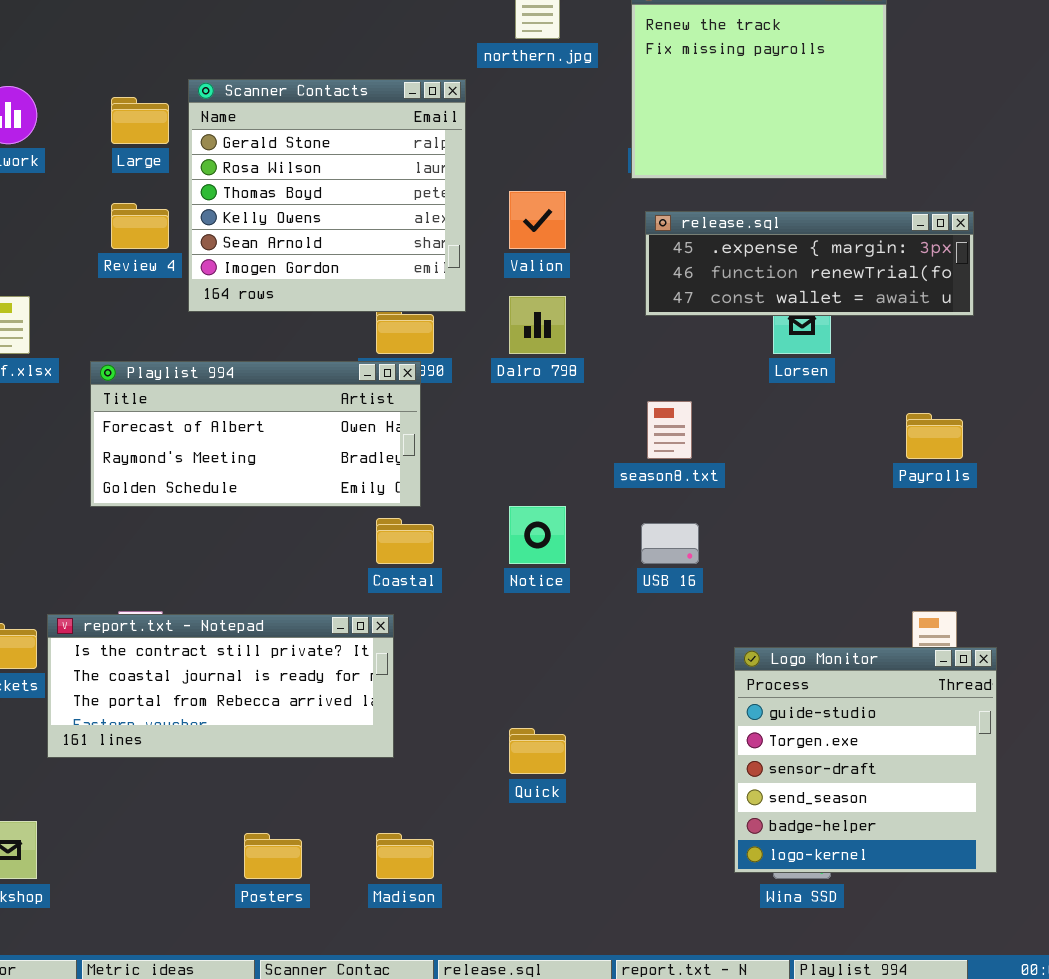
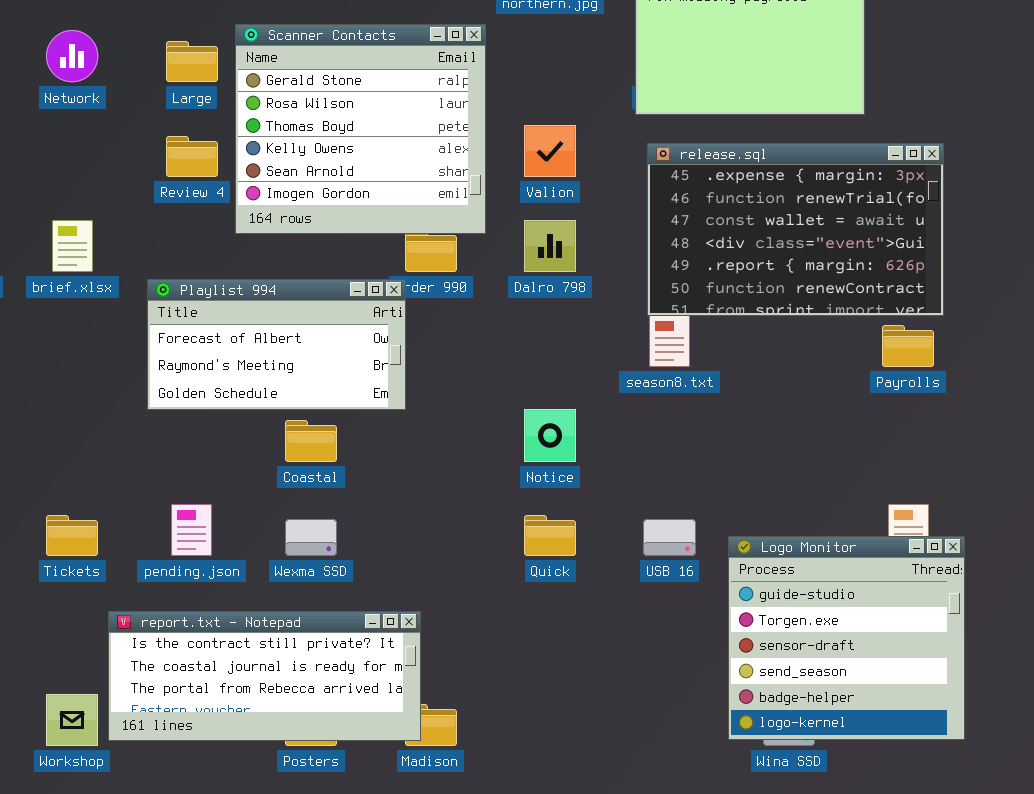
release.sql: [645,211,974,316] -> [647,143,944,316], resized
Playlist 994: [90,361,421,507] -> [147,279,406,410], resized
Coastal: [376,518,434,564] -> [285,420,337,462], moved
USB 16: [641,523,699,564] -> [643,519,696,556], moved
report.txt - Notepad: [47,614,394,758] -> [108,611,421,741], moved
Quick: [509,728,566,774] -> [524,515,576,556], moved

